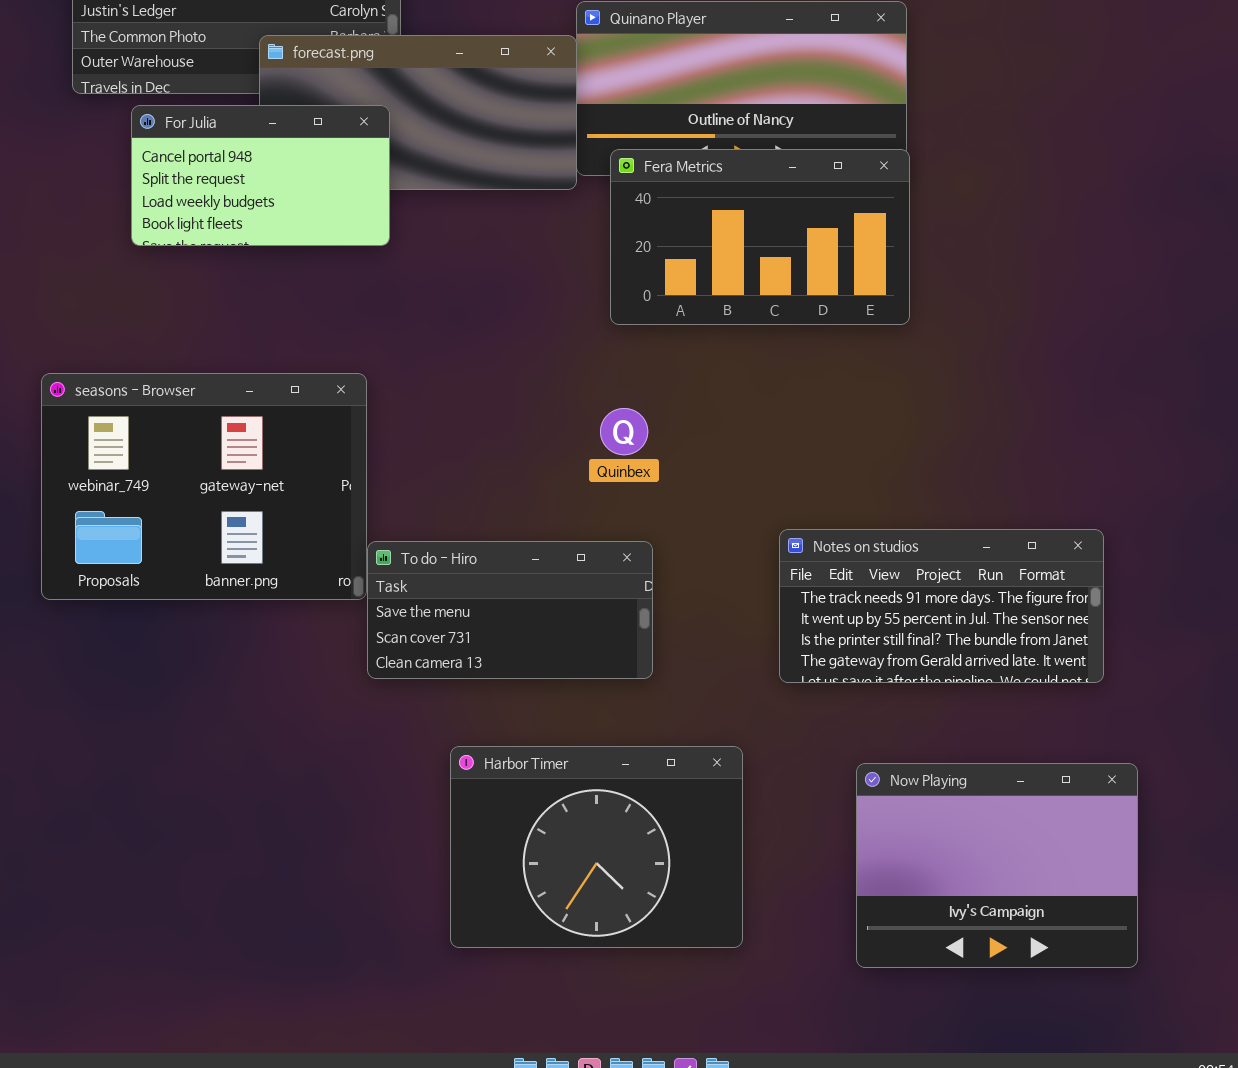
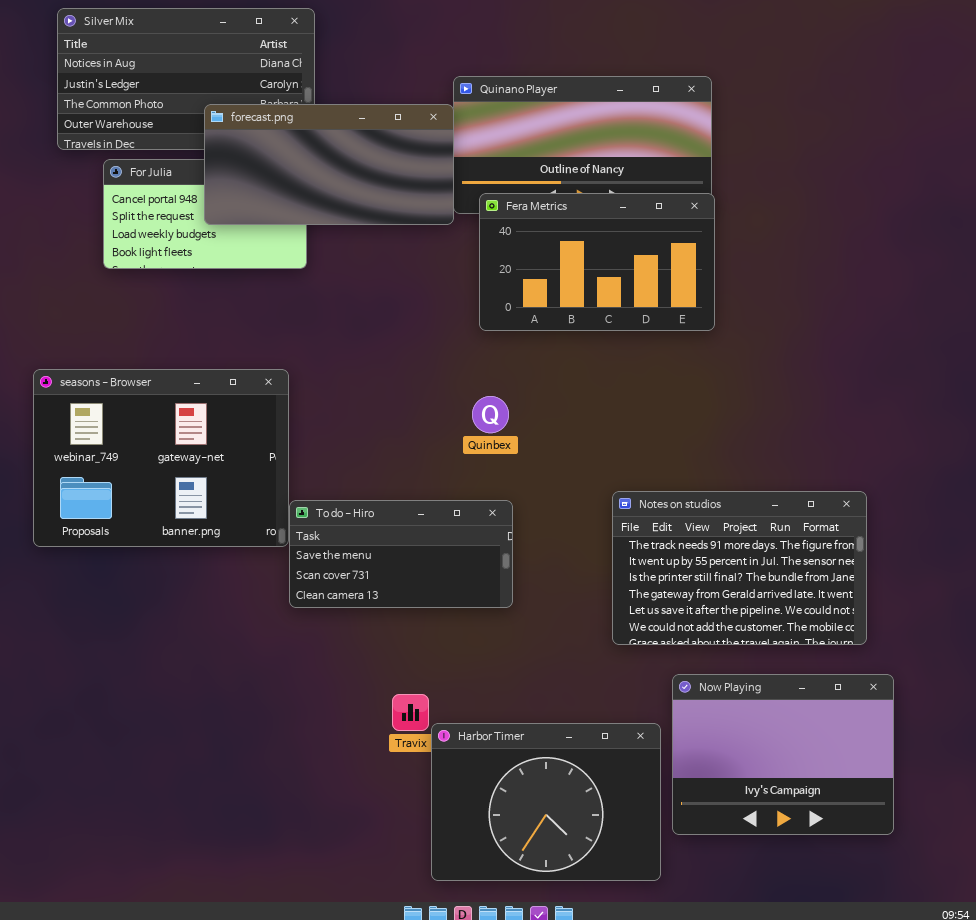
forecast.png: [259,35,577,190] -> [204,104,454,225], raised
Notes on studios: [779,529,1104,683] -> [612,491,867,645], resized
Harbor Timer: [450,746,743,948] -> [431,723,661,881], moved

